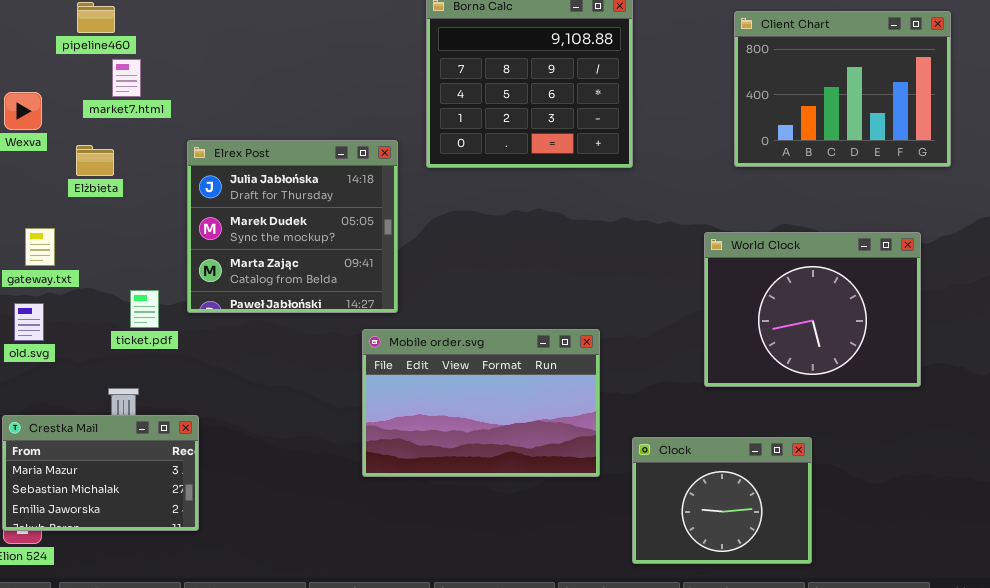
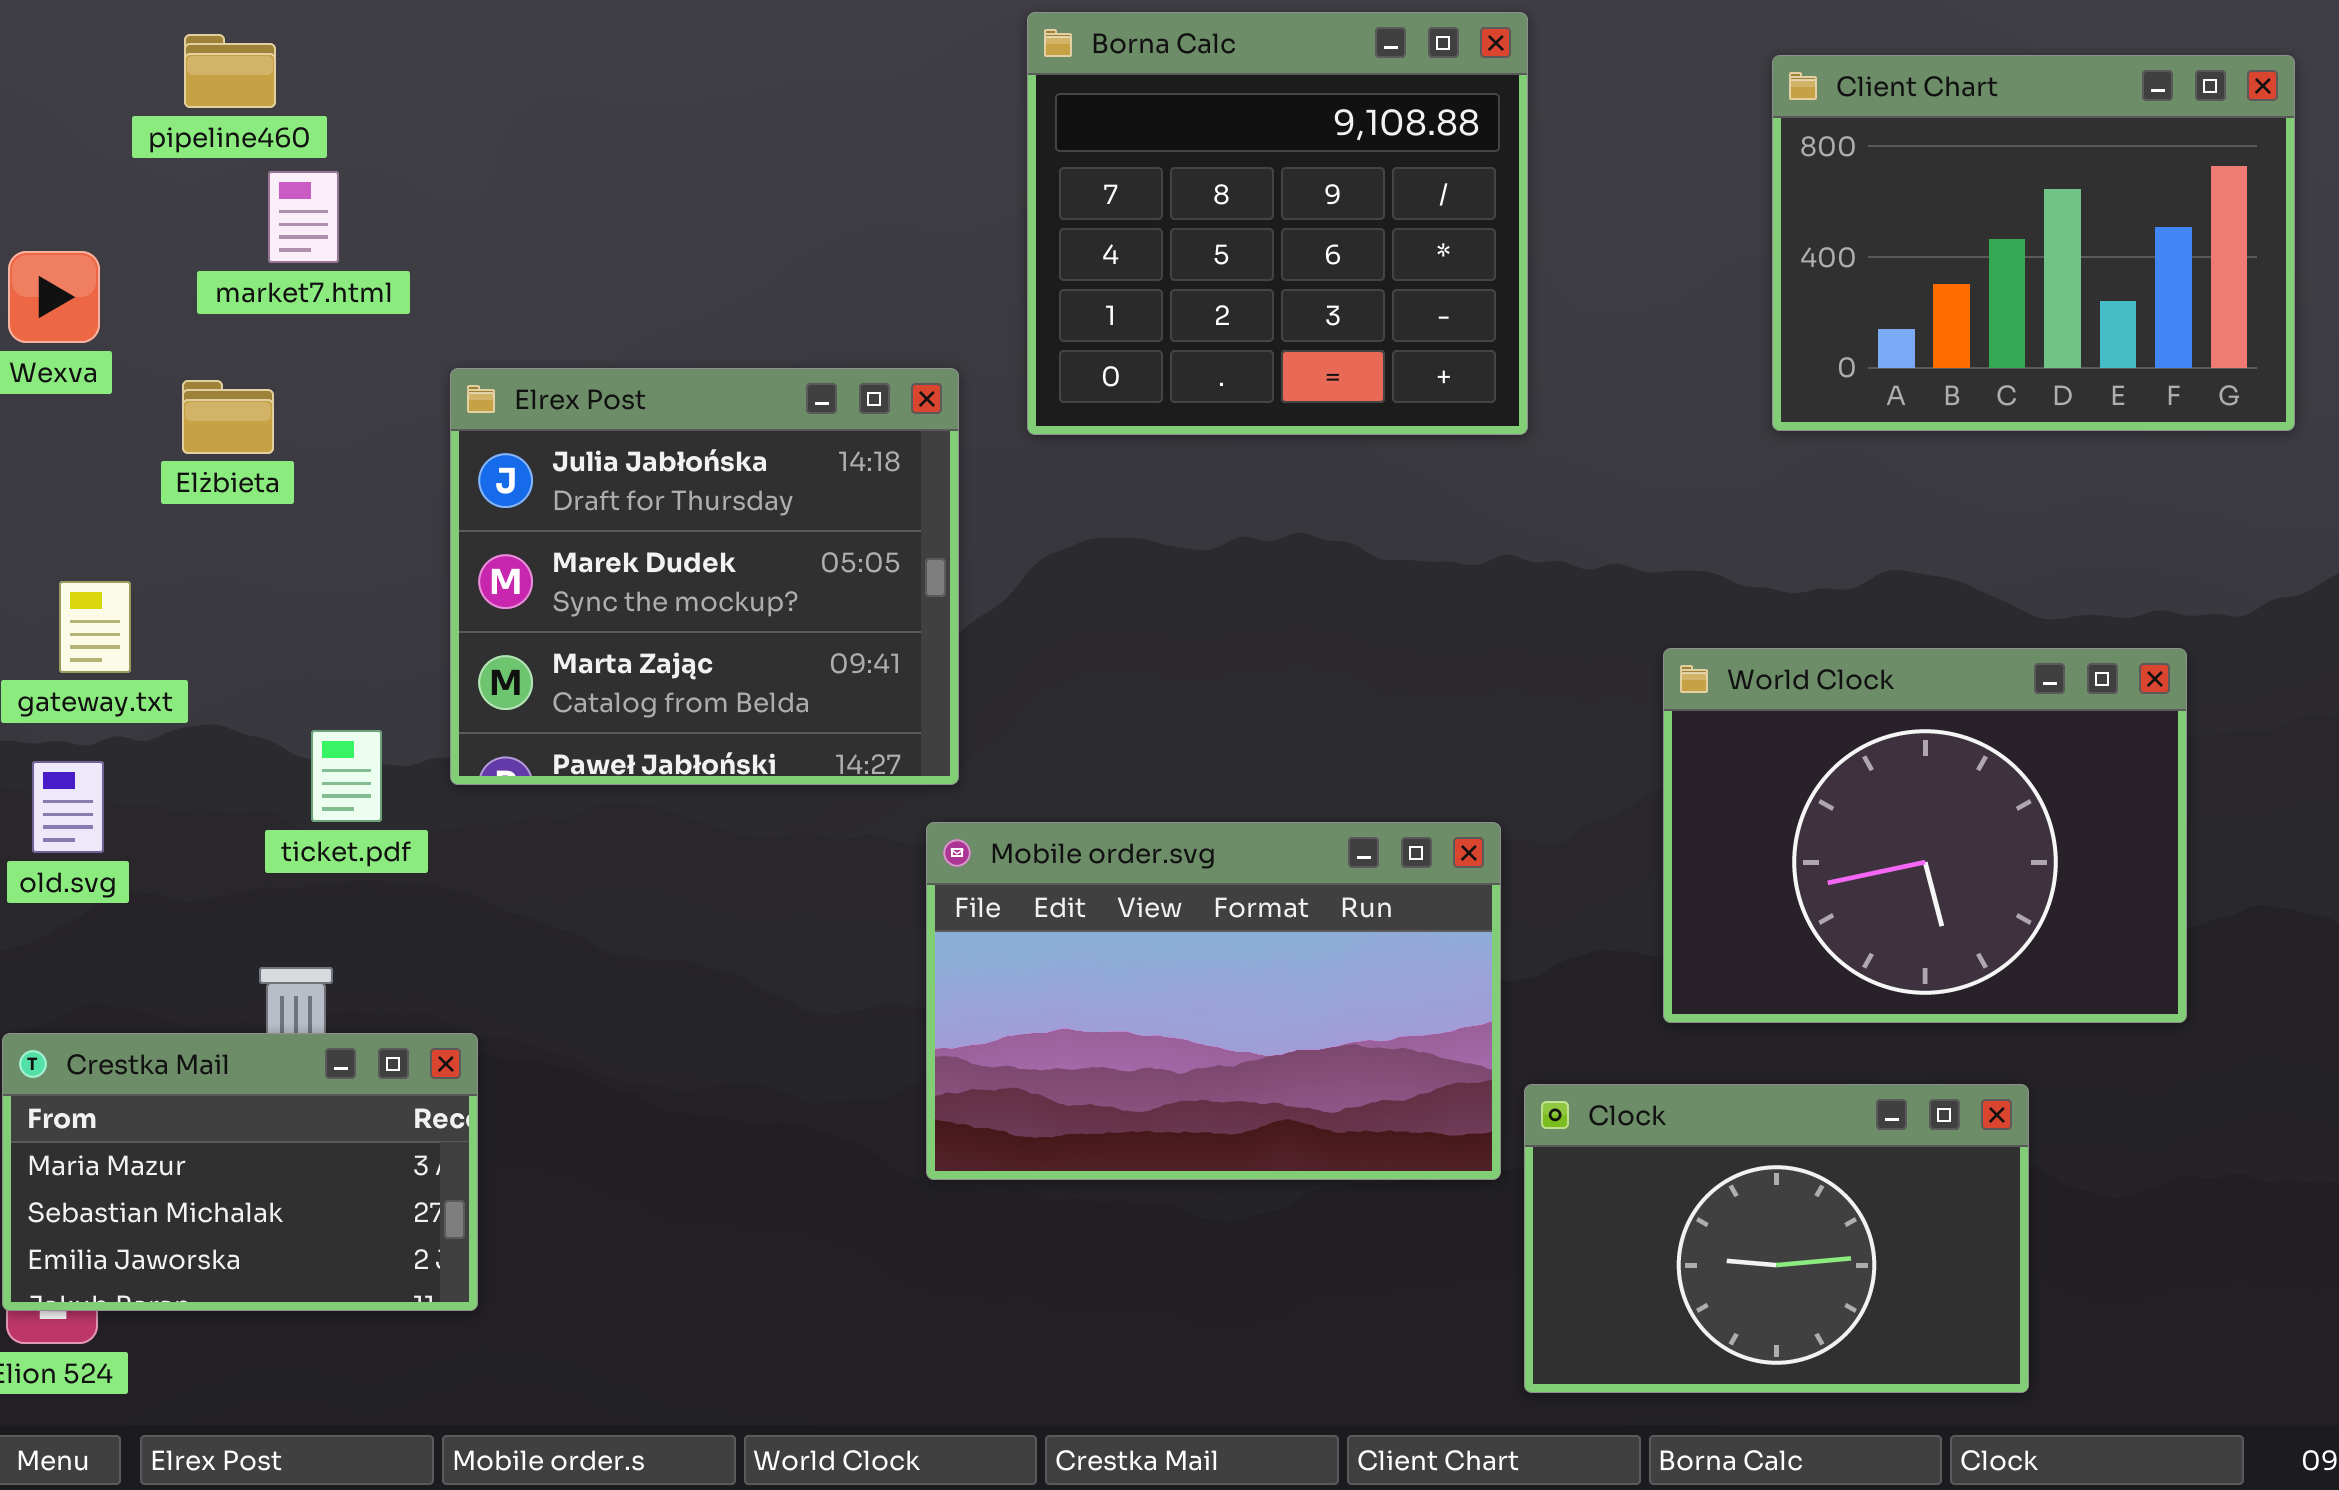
World Clock: [704,232,921,387] -> [1663,648,2187,1023], moved
Mobile order.svg: [362,329,600,477] -> [926,822,1501,1180], moved
Clock: [632,437,812,564] -> [1524,1084,2029,1393], resized

